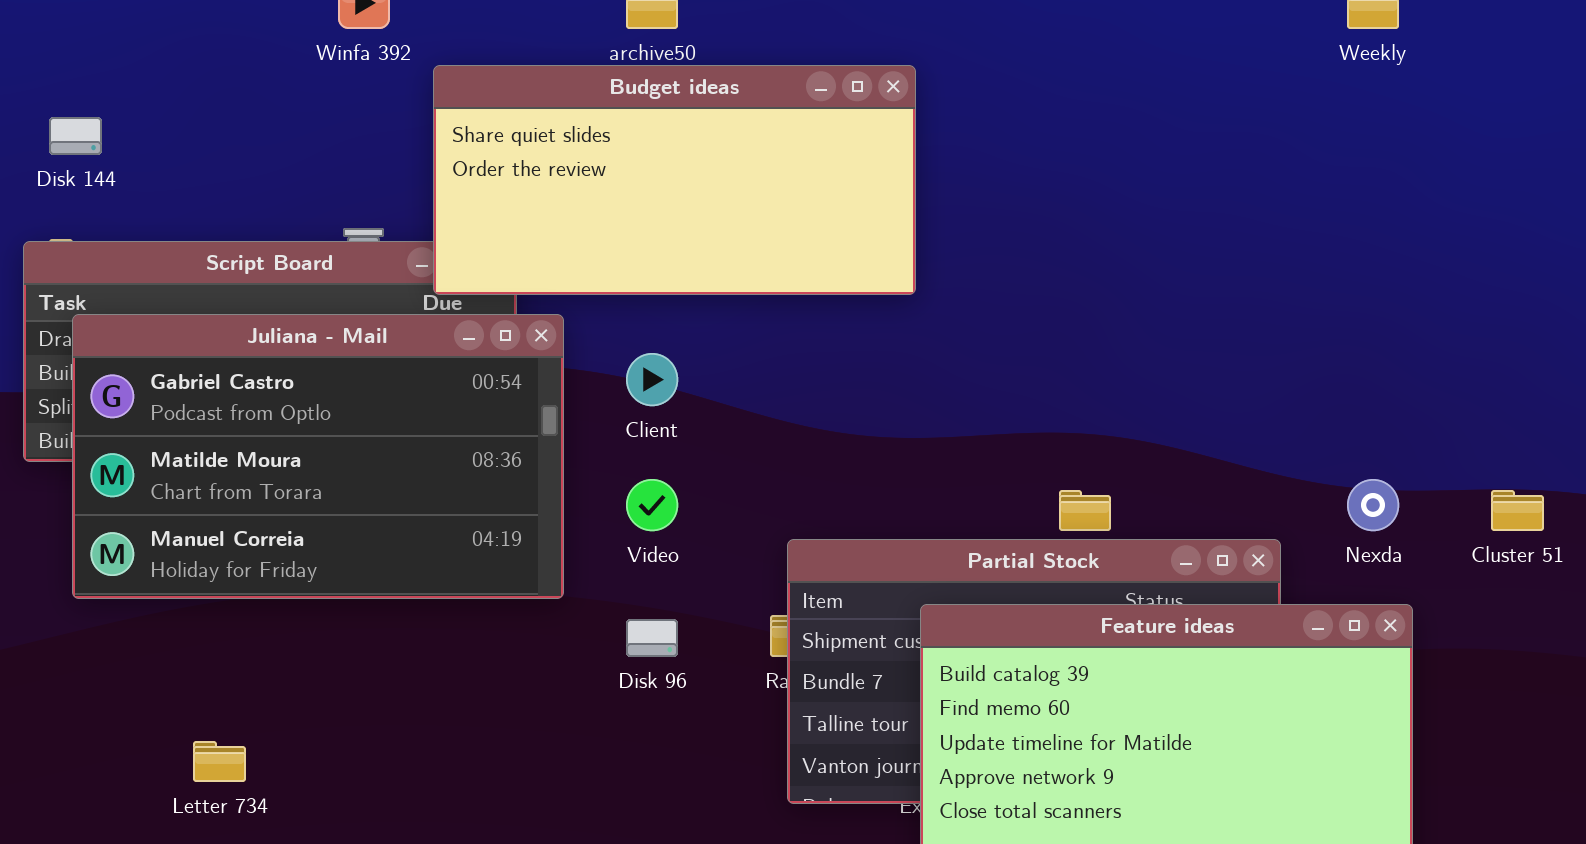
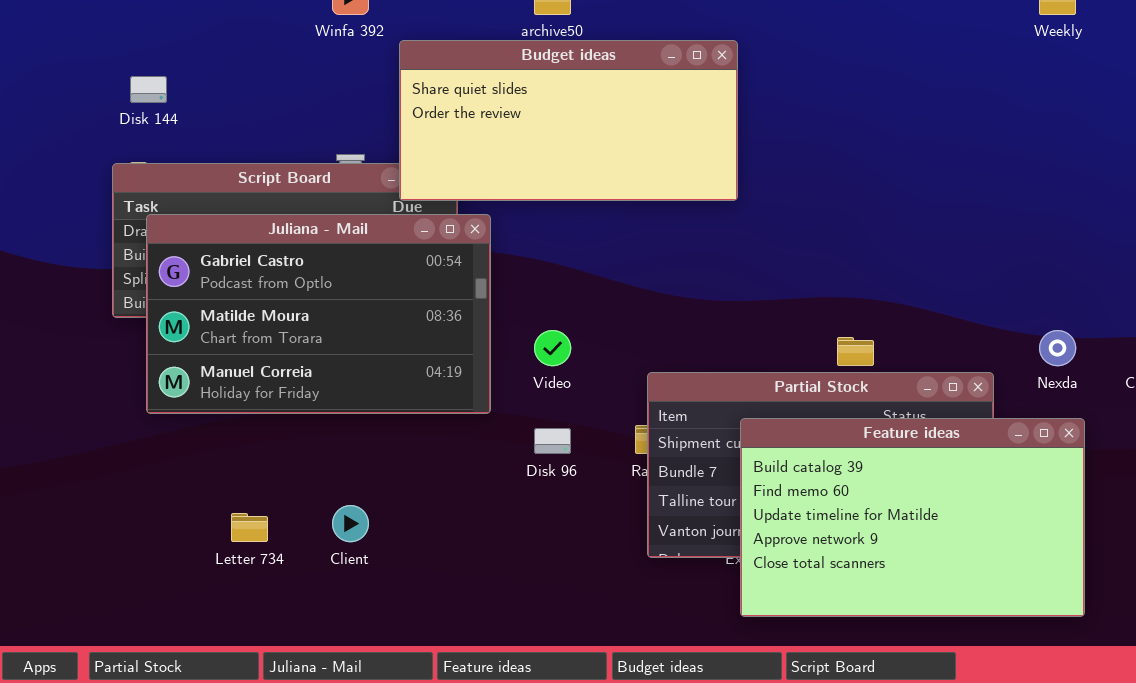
Client: [626,353,678,406] -> [332,505,369,542], moved

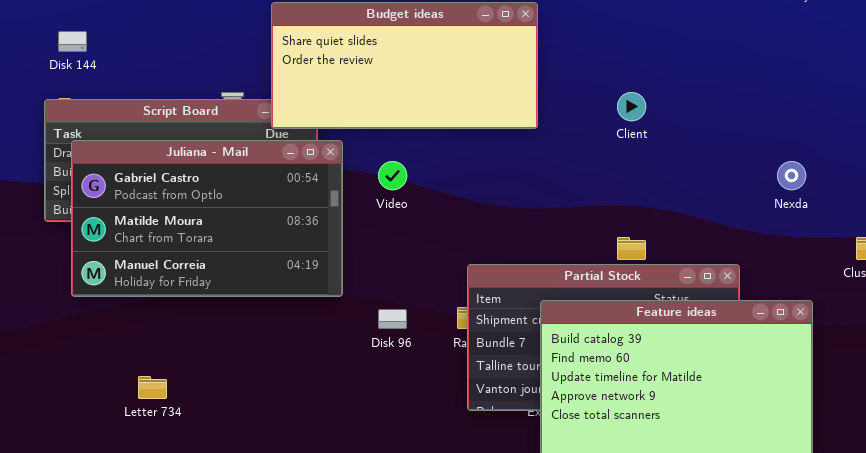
Video: [534,330,571,366] -> [378,161,407,190], moved
Nexda: [1039,330,1076,366] -> [777,161,806,190], moved
Client: [332,505,369,542] -> [617,92,646,121], moved

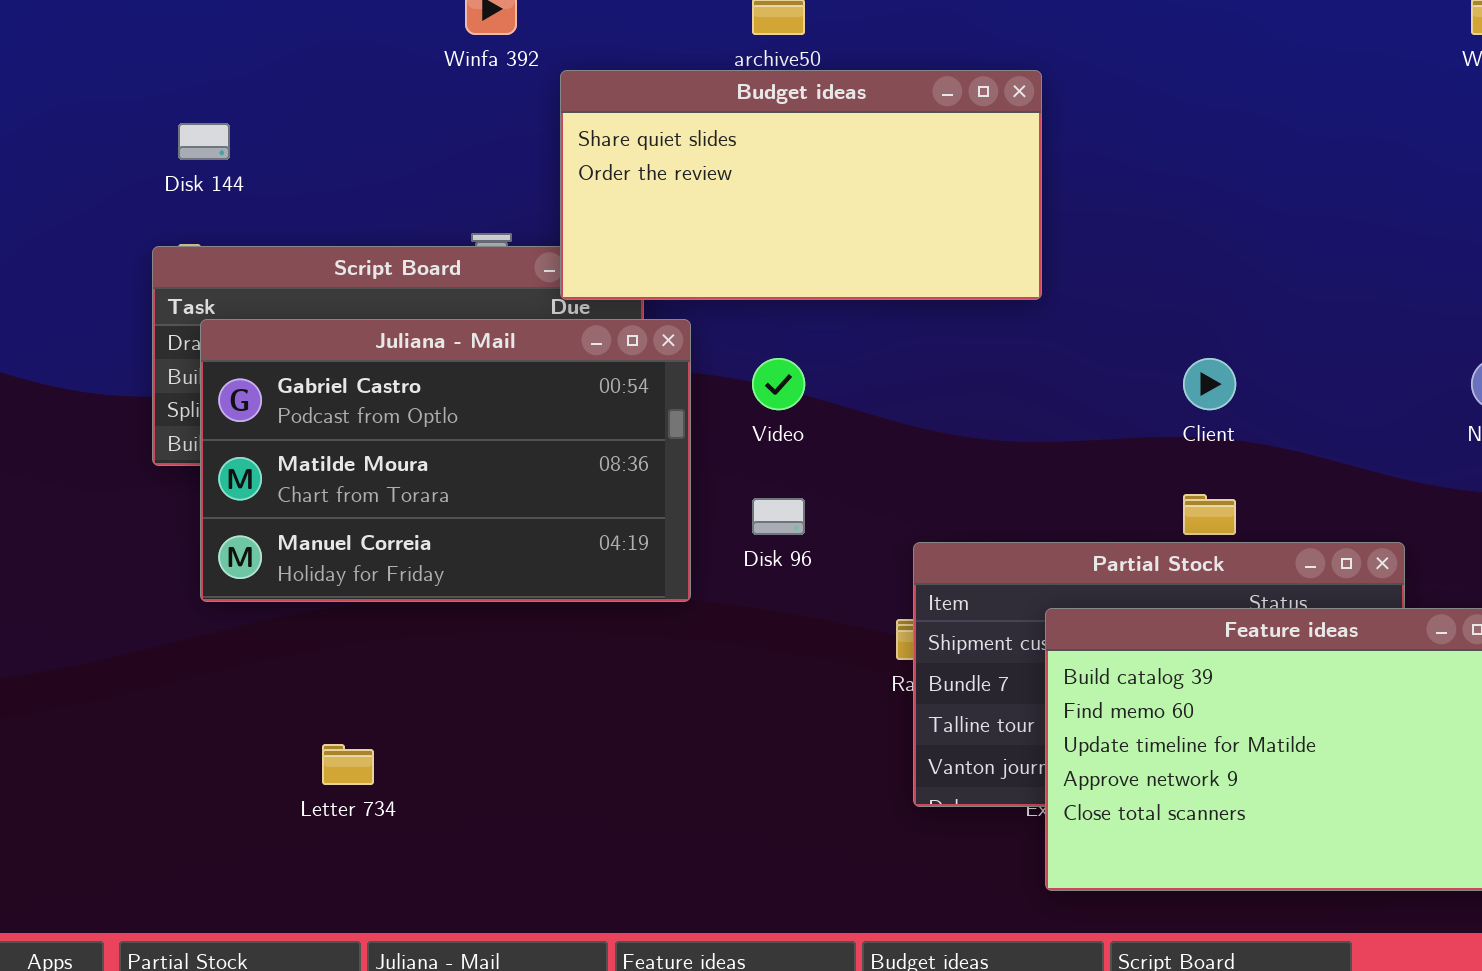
Client: [617,92,646,121] -> [1183,358,1236,410], moved
Disk 96: [378,309,407,329] -> [752,498,805,535], moved

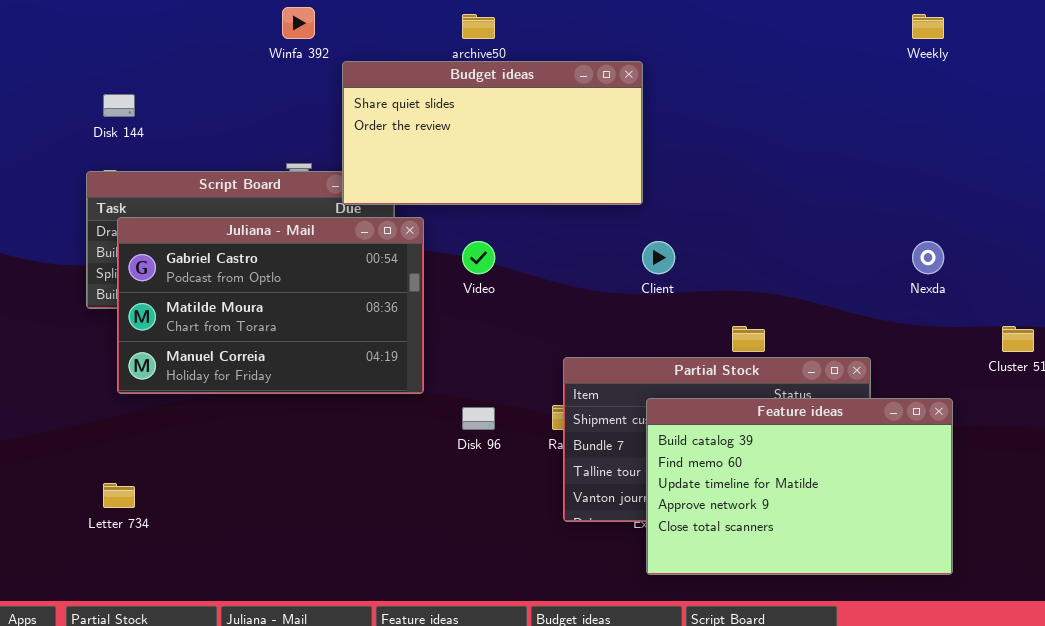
Client: [1183,358,1236,410] -> [642,241,675,274], moved
Disk 96: [752,498,805,535] -> [462,407,495,430], moved
Letter 734: [322,744,374,785] -> [103,483,135,508], moved

